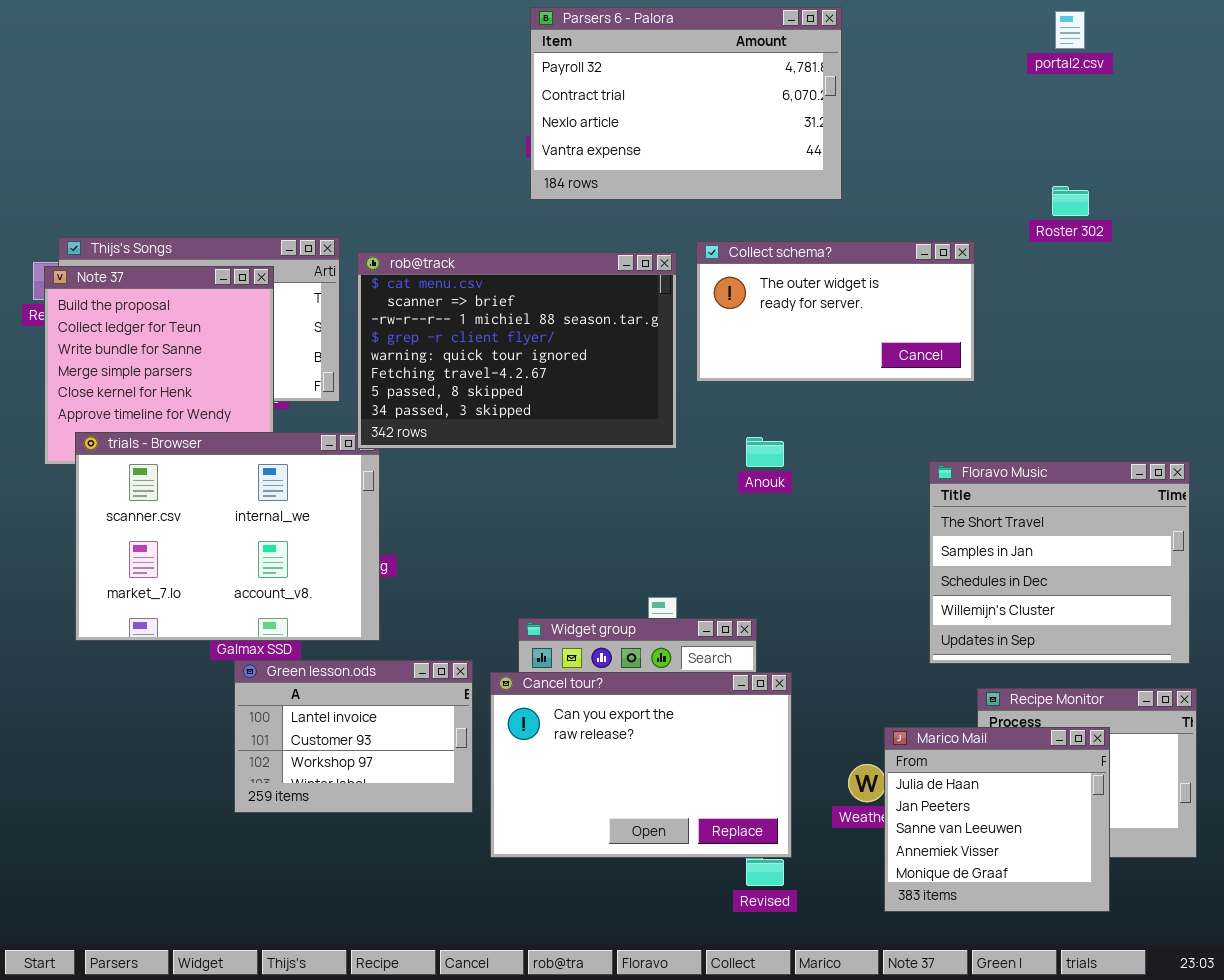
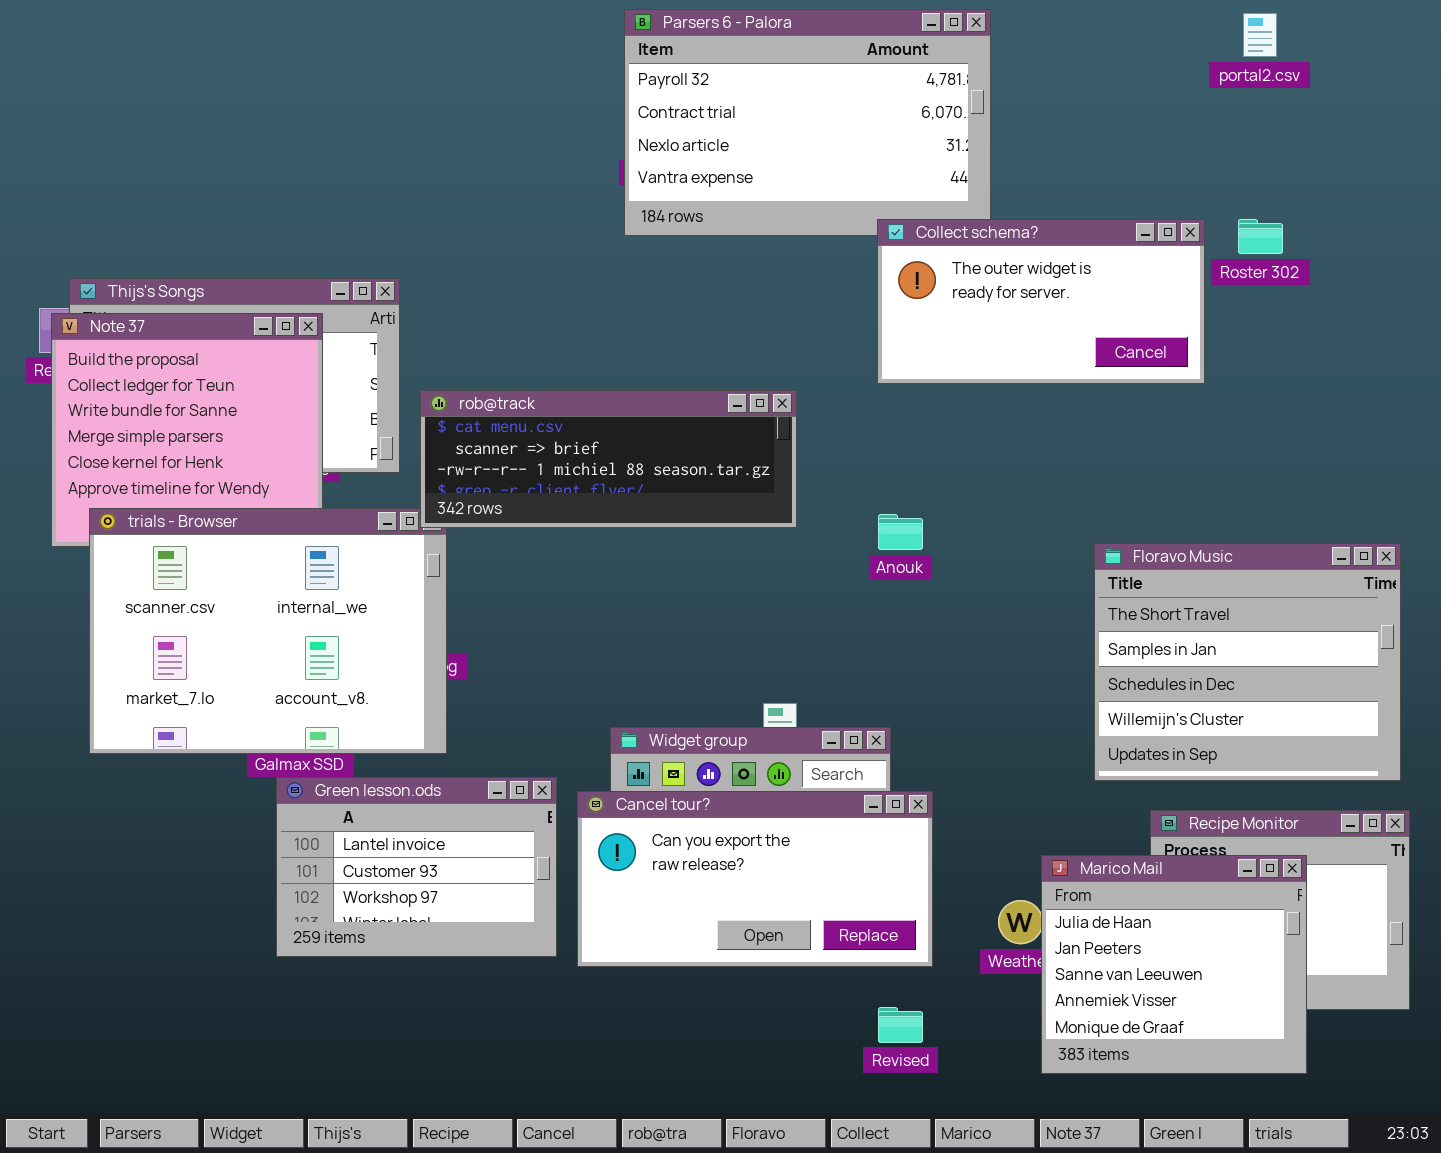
Collect schema?: [696,241,975,382] -> [877,219,1205,384], moved
rob@track: [357,252,677,449] -> [420,390,797,528], resized
Cancel tour?: [490,672,792,858] -> [577,791,933,967], resized

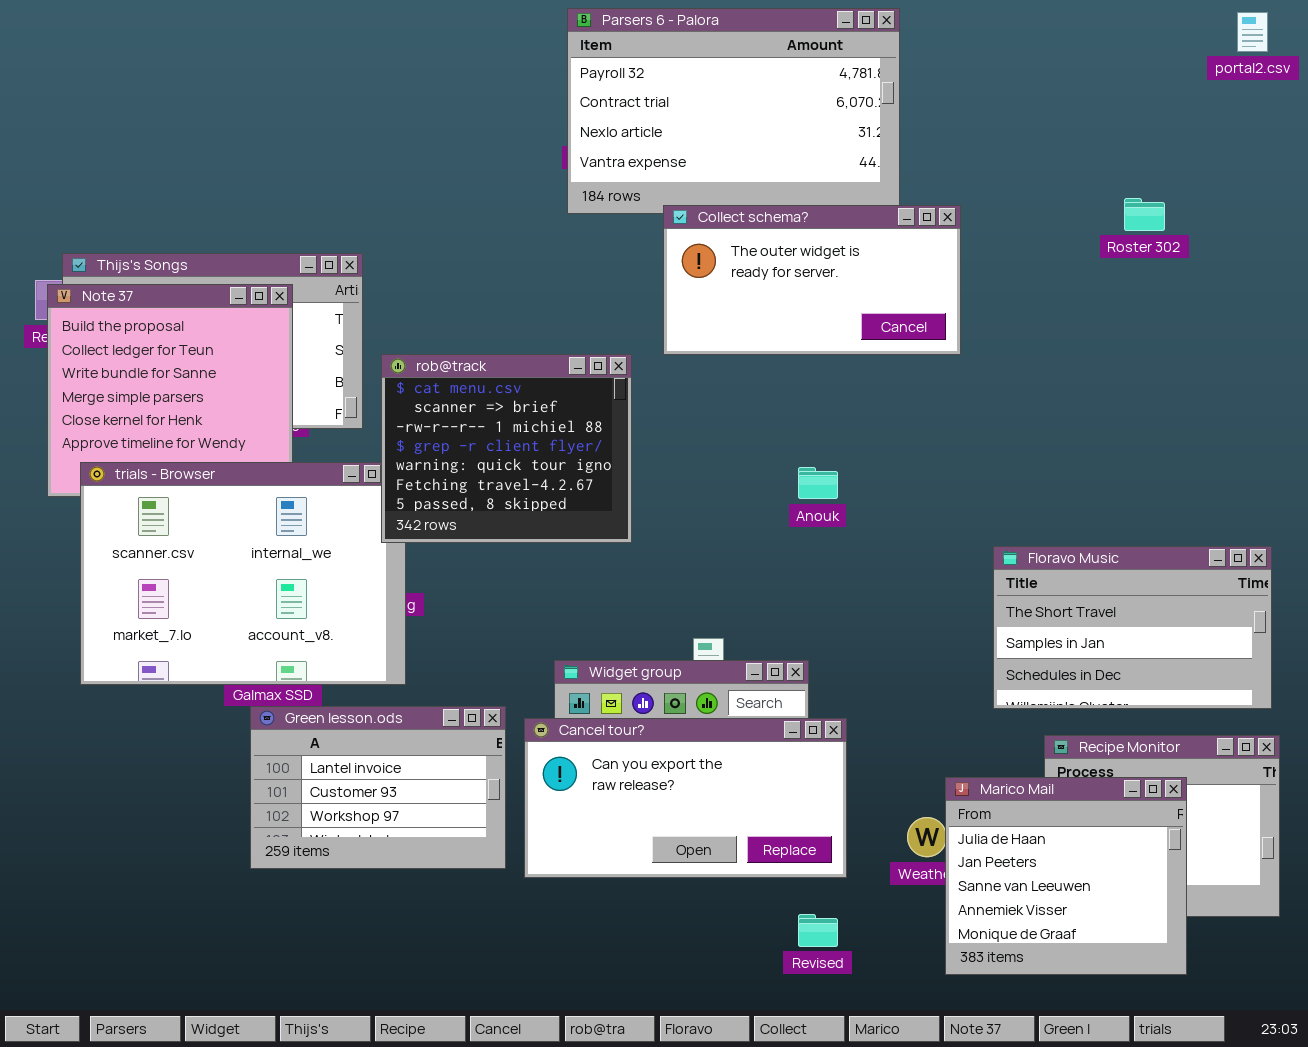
portal2.csv: [1243,13,1277,57] -> [1237,12,1268,52], moved
Collect schema?: [877,219,1205,384] -> [663,205,961,355], moved
rob@track: [420,390,797,528] -> [381,354,632,543], resized
Floravo Music: [1094,543,1401,781] -> [993,546,1272,709], resized

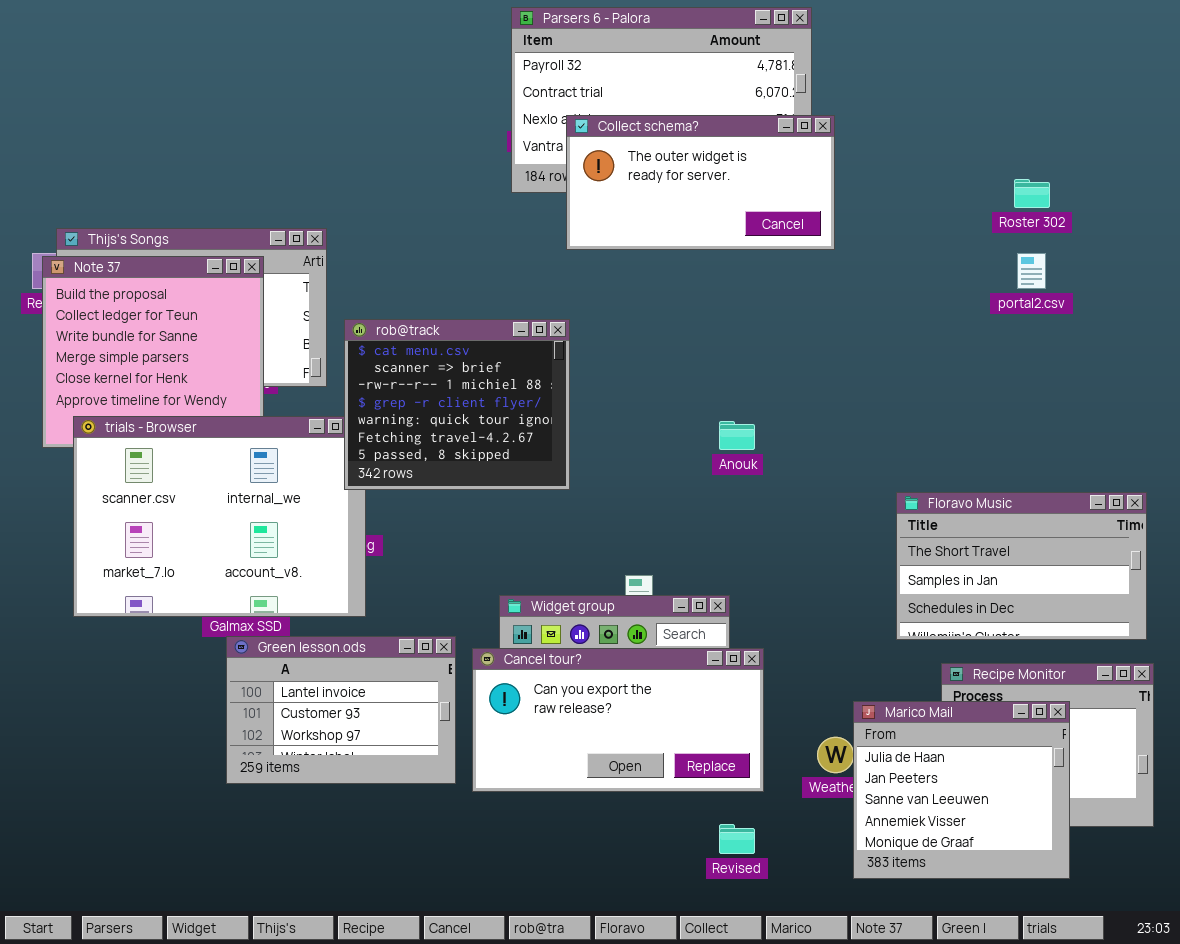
portal2.csv: [1237,12,1268,52] -> [1017,253,1046,289], moved
Collect schema?: [663,205,961,355] -> [566,115,835,250], moved

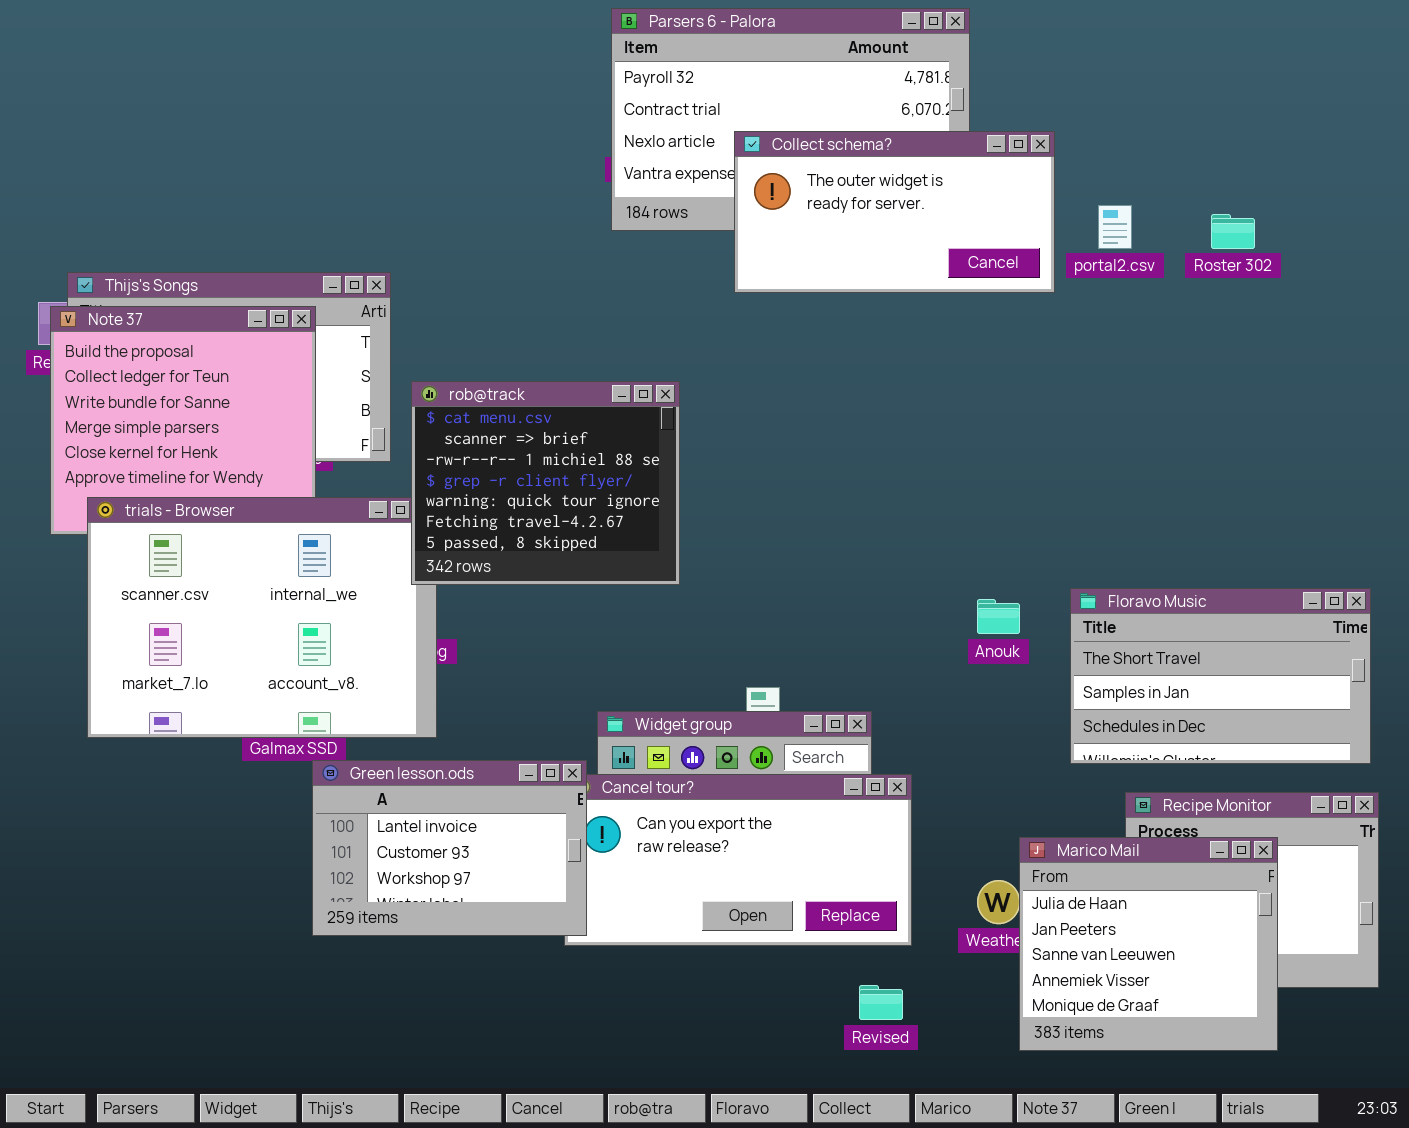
Collect schema?: [566,115,835,250] -> [734,131,1055,293], moved
portal2.csv: [1017,253,1046,289] -> [1098,205,1132,249], moved
Anouk: [719,421,755,450] -> [977,599,1020,634], moved
Green lesson.ods: [226,636,456,784] -> [312,760,587,936], moved

